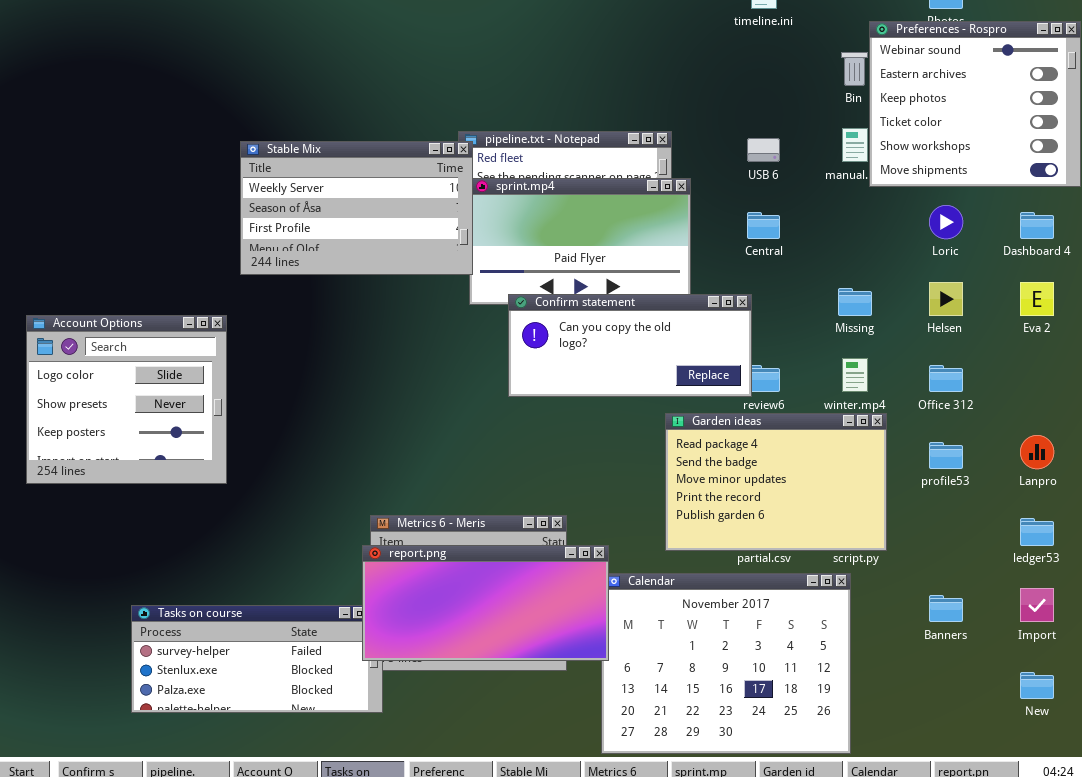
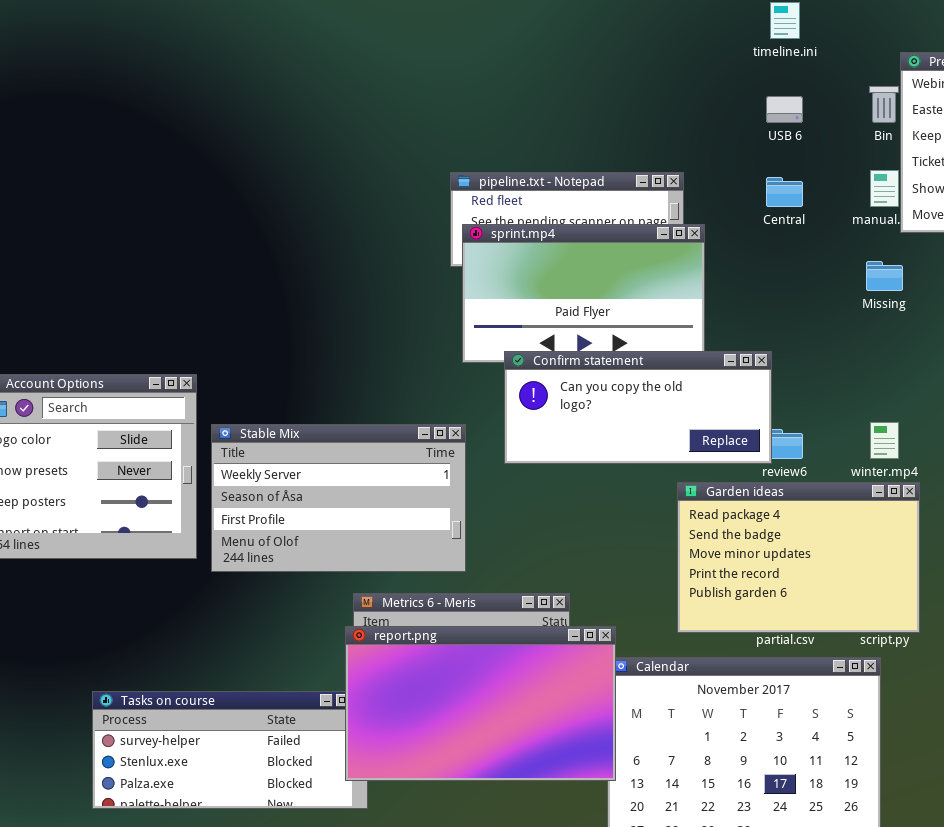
USB 6: [747,138,780,162] -> [766,96,803,123], moved
Stable Mix: [240,141,473,275] -> [211,424,466,572], moved
Central: [747,212,780,239] -> [766,177,803,207], moved
Missing: [838,288,872,316] -> [866,261,903,291], moved
report.png: [362,545,609,661] -> [345,626,616,781], resized

